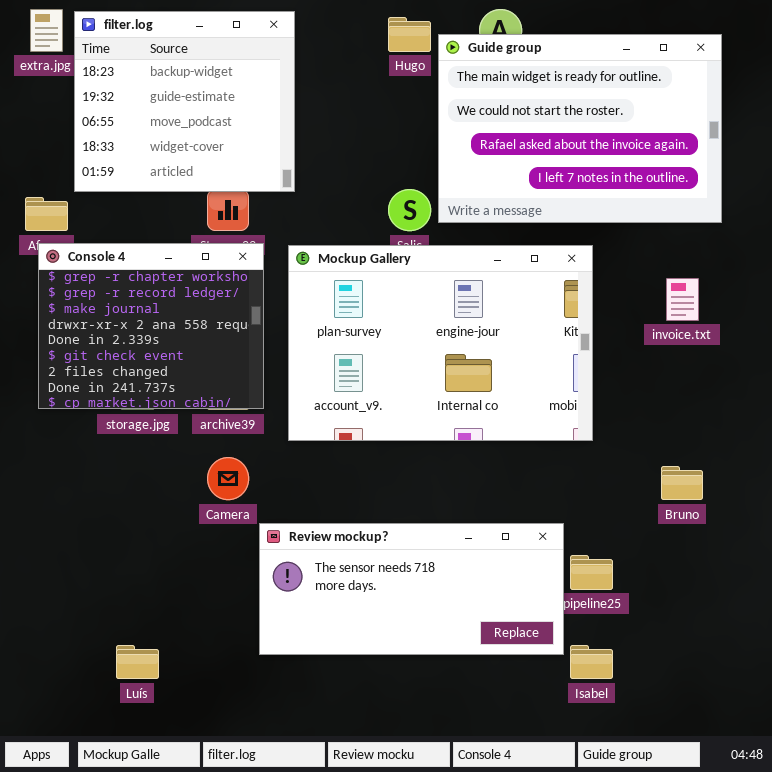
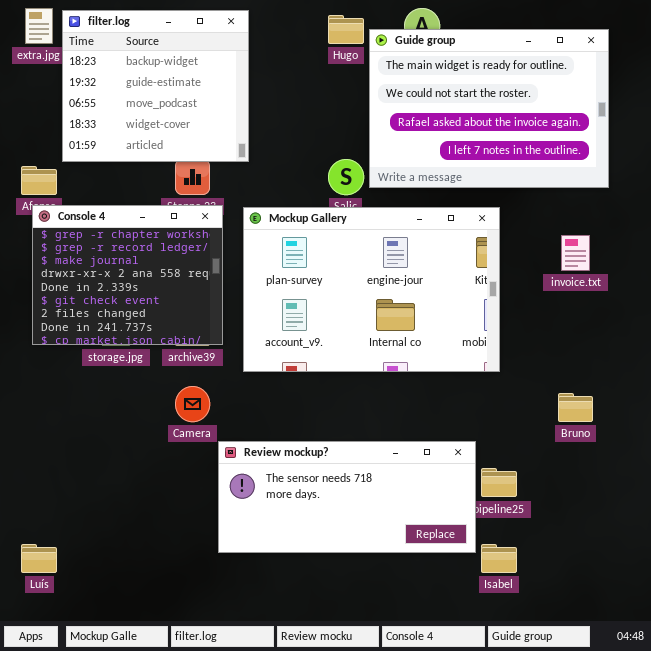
Luís: [116,645,159,679] -> [21,544,57,573], moved

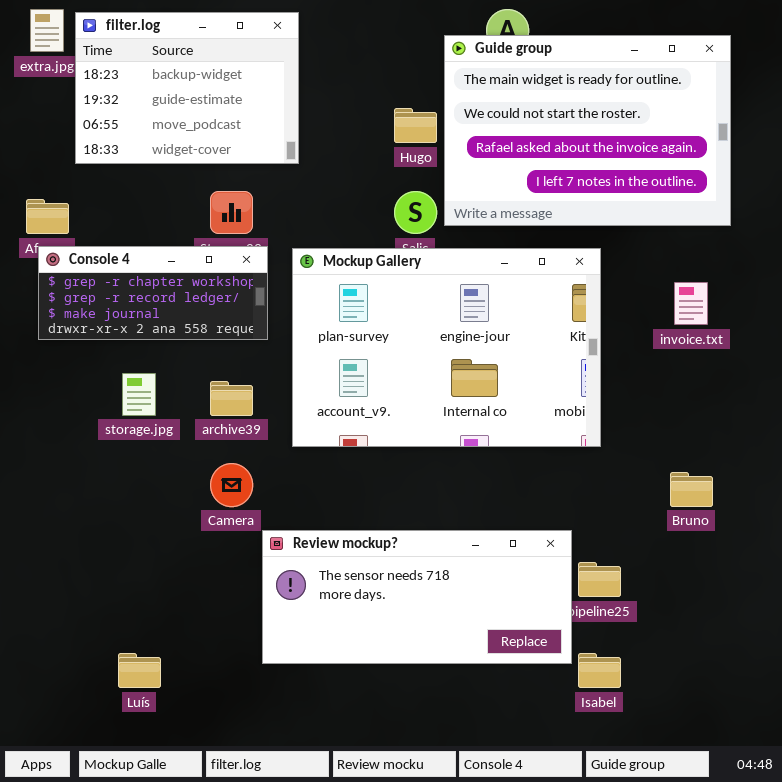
filter.log: [62,10,249,162] -> [75,12,299,164], resized
Hugo: [328,15,364,44] -> [394,108,437,143], moved
Console 4: [32,205,223,345] -> [38,246,268,340], resized
Luís: [21,544,57,573] -> [118,653,161,688], moved

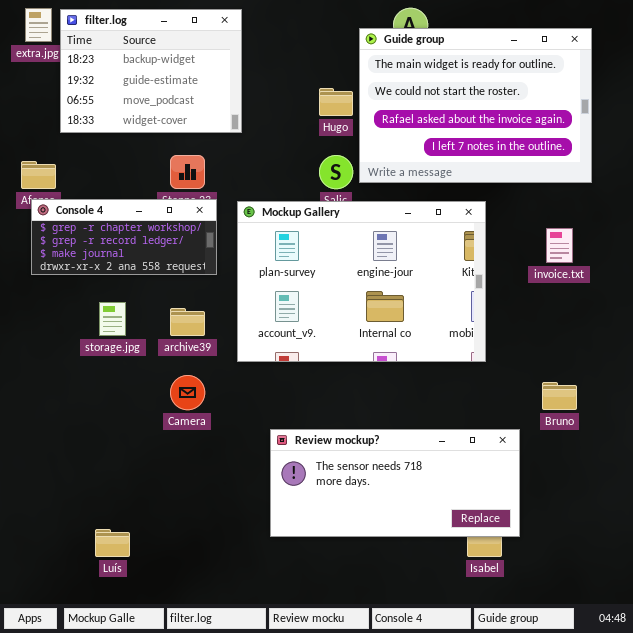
Review mockup?: [262,530,572,664] -> [270,429,520,537], moved

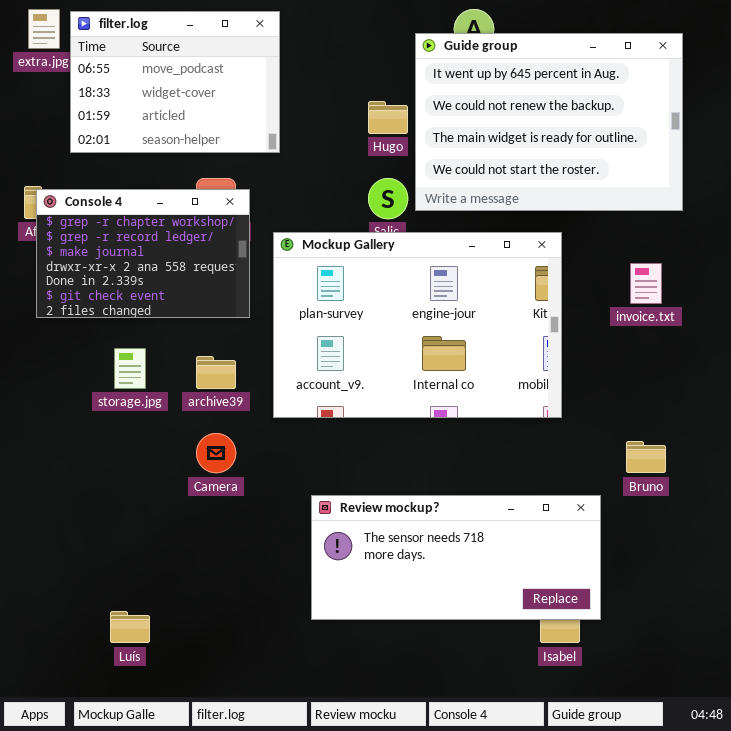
filter.log: [60,9,242,133] -> [70,11,280,153], scrolled down 2 rows
Guide group: [359,28,592,183] -> [415,33,683,211], scrolled up 2 rows
Console 4: [31,199,217,275] -> [36,189,250,318], resized

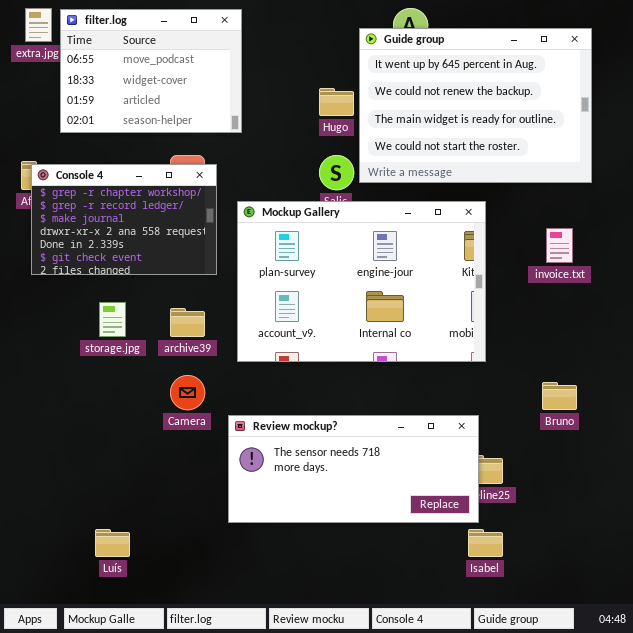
Review mockup?: [311,495,601,620] -> [228,415,479,523], moved

